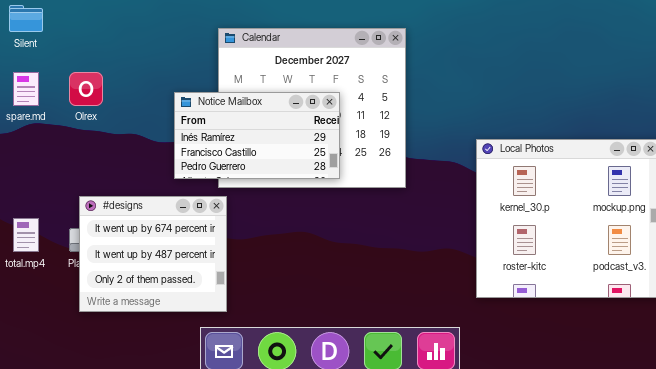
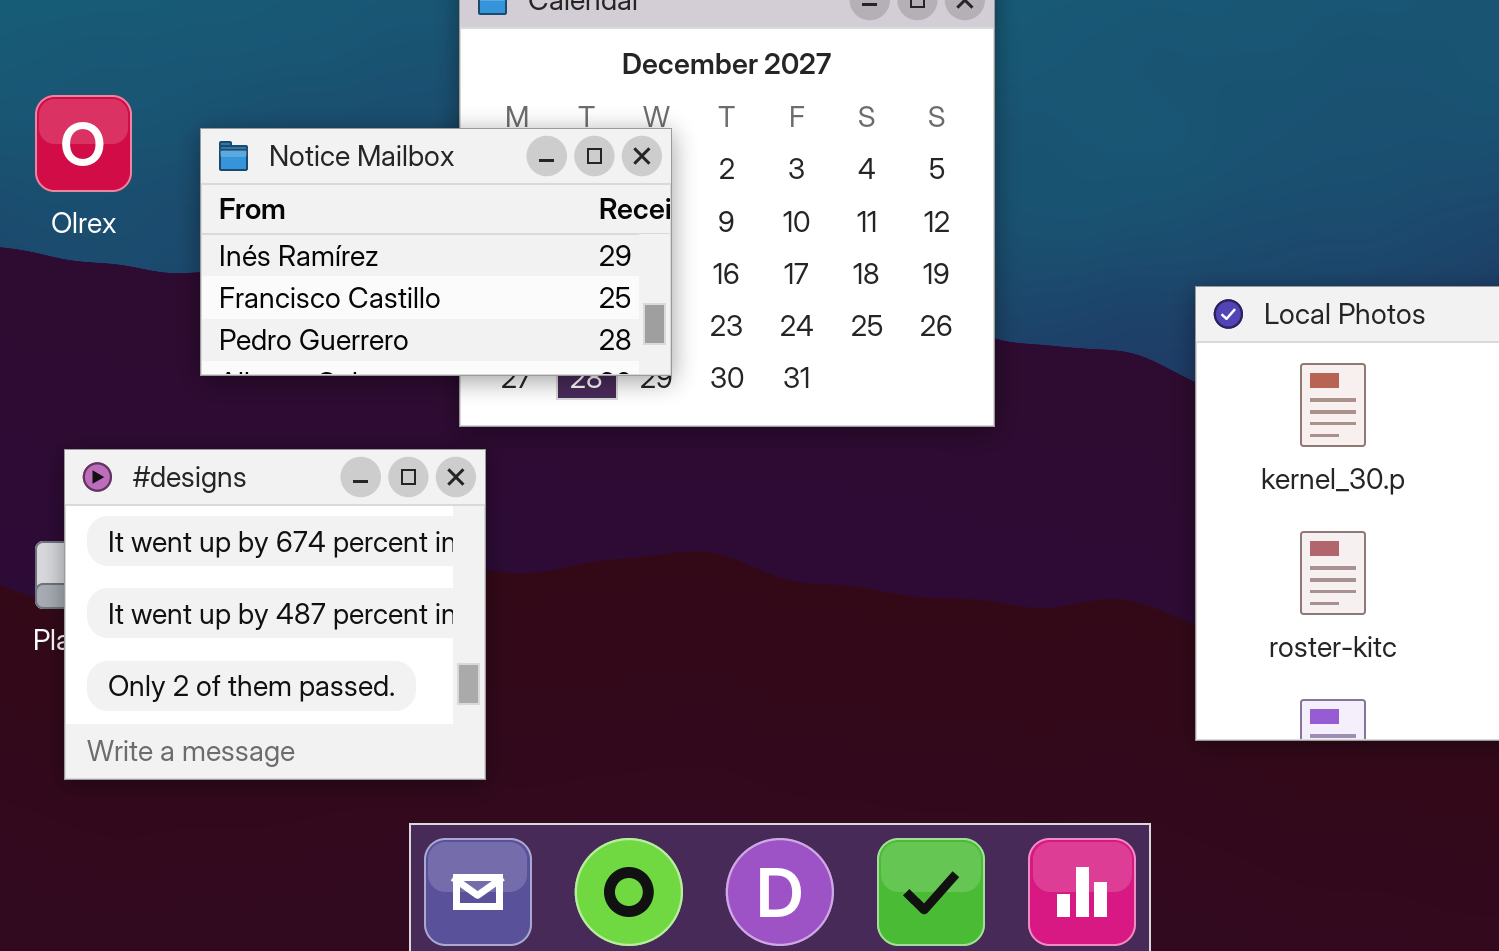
Notice Mailbox: [174,92,340,179] -> [200,128,672,376], moved

